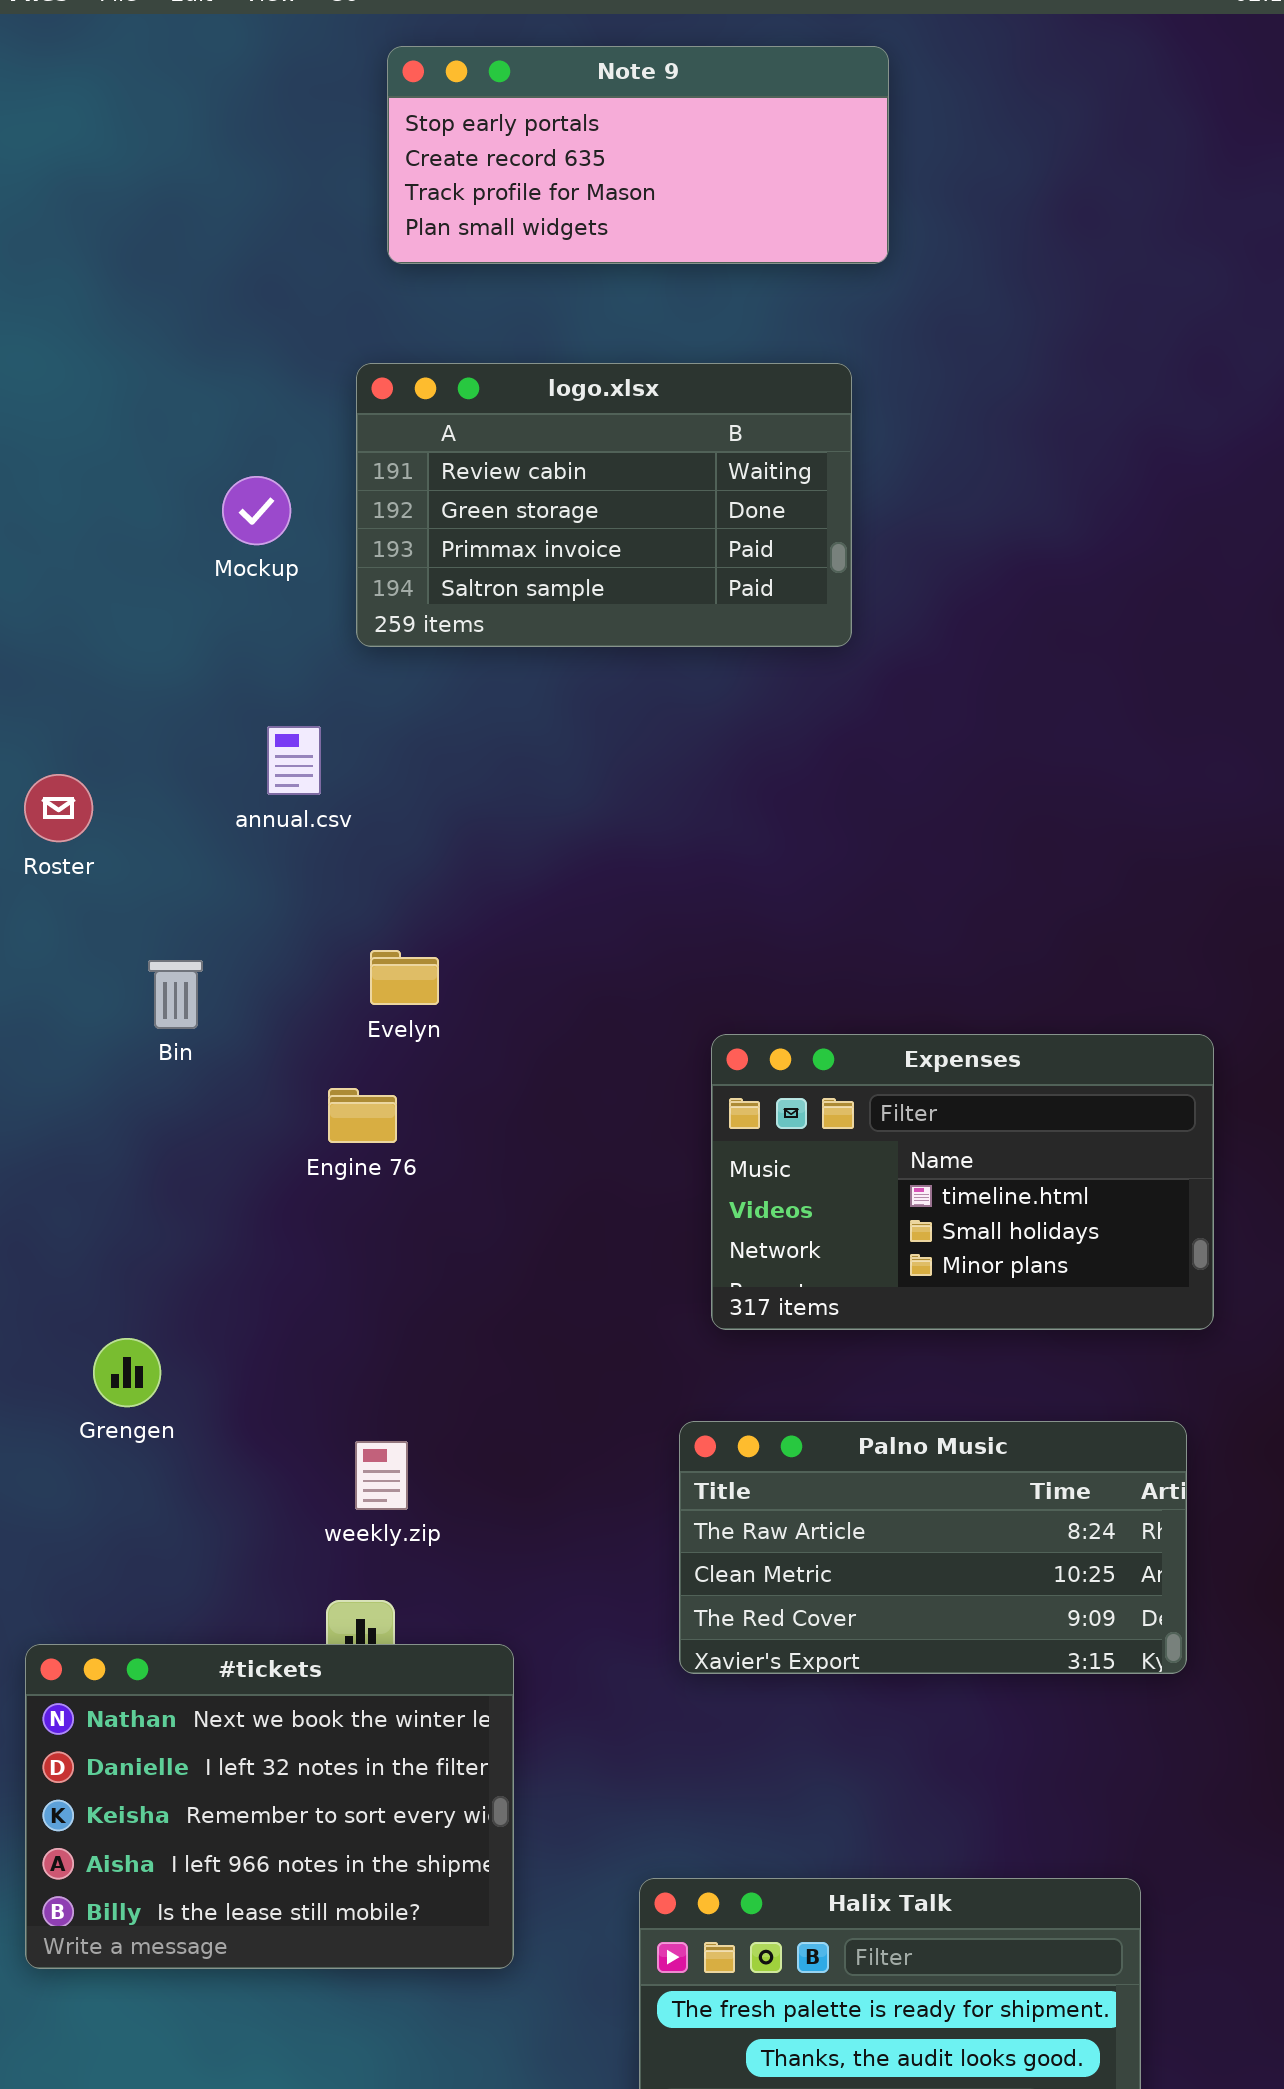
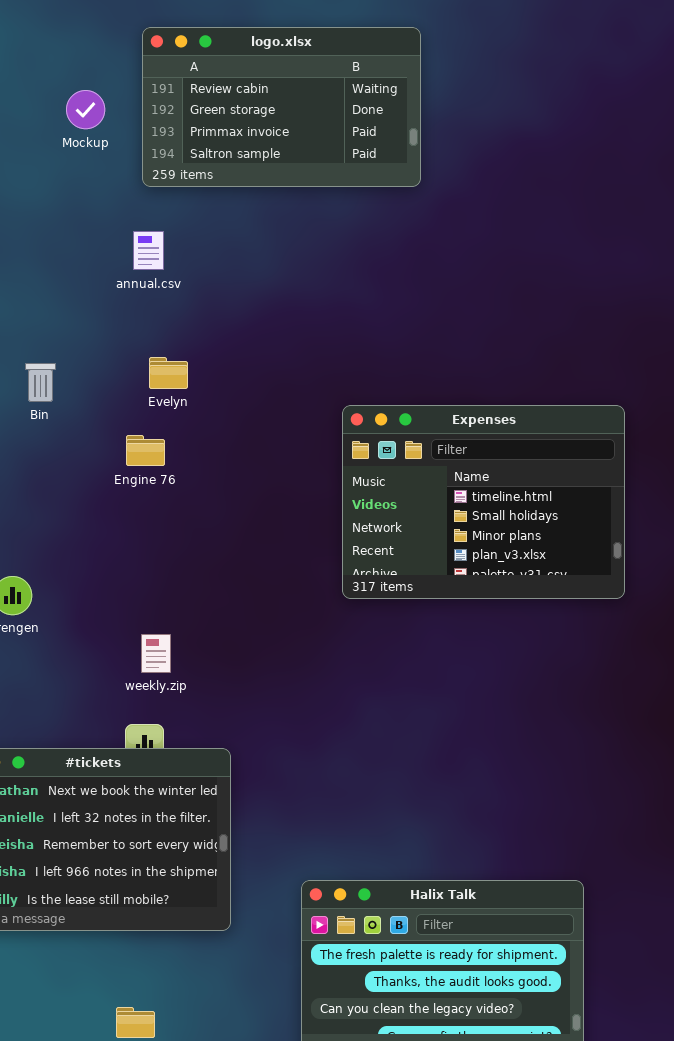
annual.csv: [267,726,321,795] -> [133,231,164,270], moved
Expenses: [711,1034,1214,1330] -> [342,405,625,599], resized
Palno Music: [679,1421,1187,1674] -> none, closed

